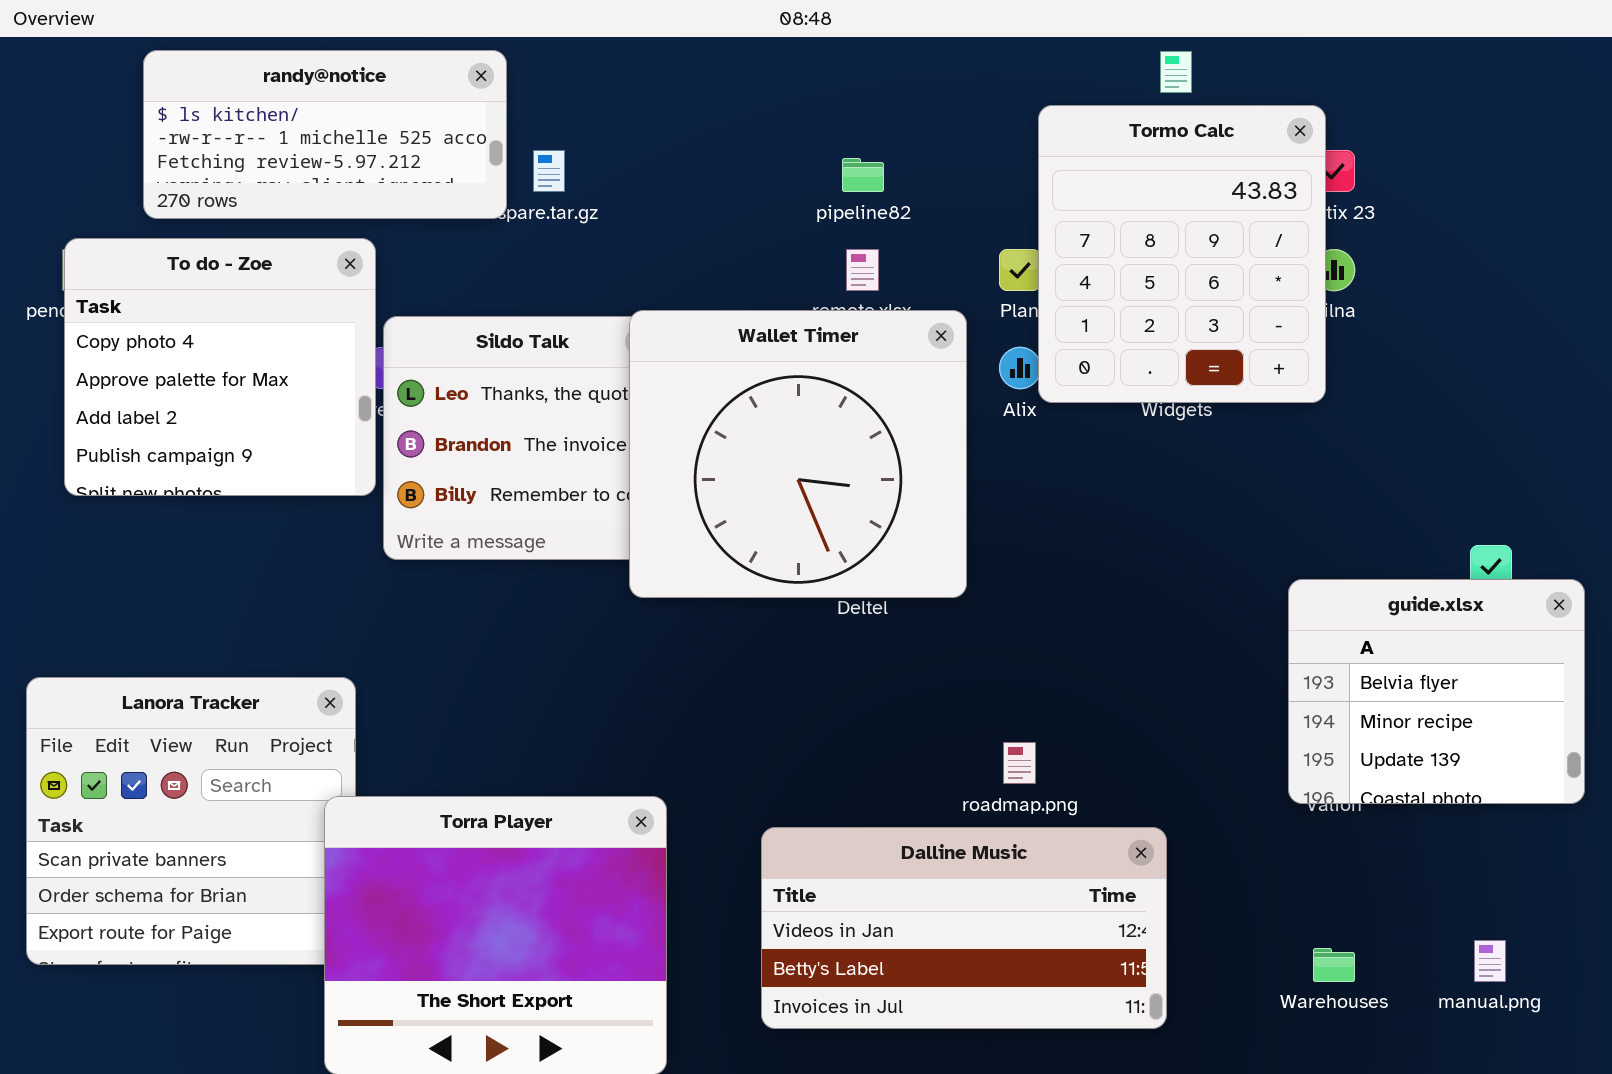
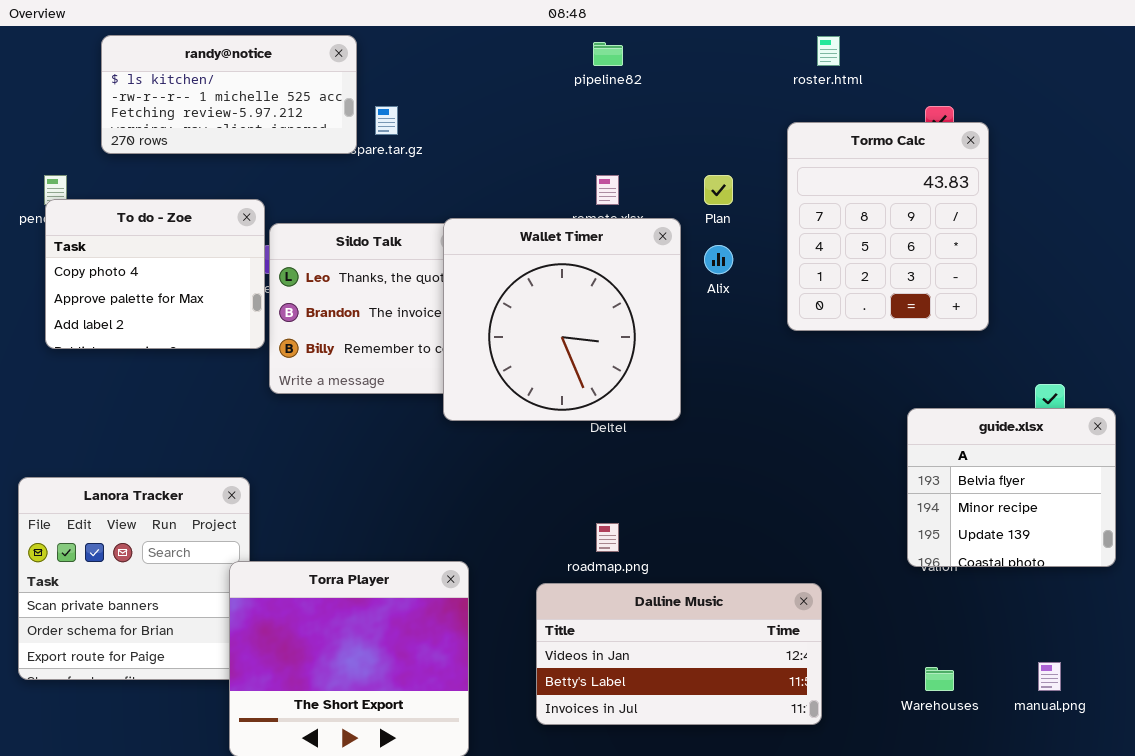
Tormo Calc: [1038,105,1326,403] -> [787,122,989,331], moved
pipeline82: [842,158,884,192] -> [593,42,623,66], moved
To do - Zoe: [64,238,376,496] -> [45,199,265,349], resized
roadmap.png: [1003,742,1036,784] -> [596,523,619,552], moved

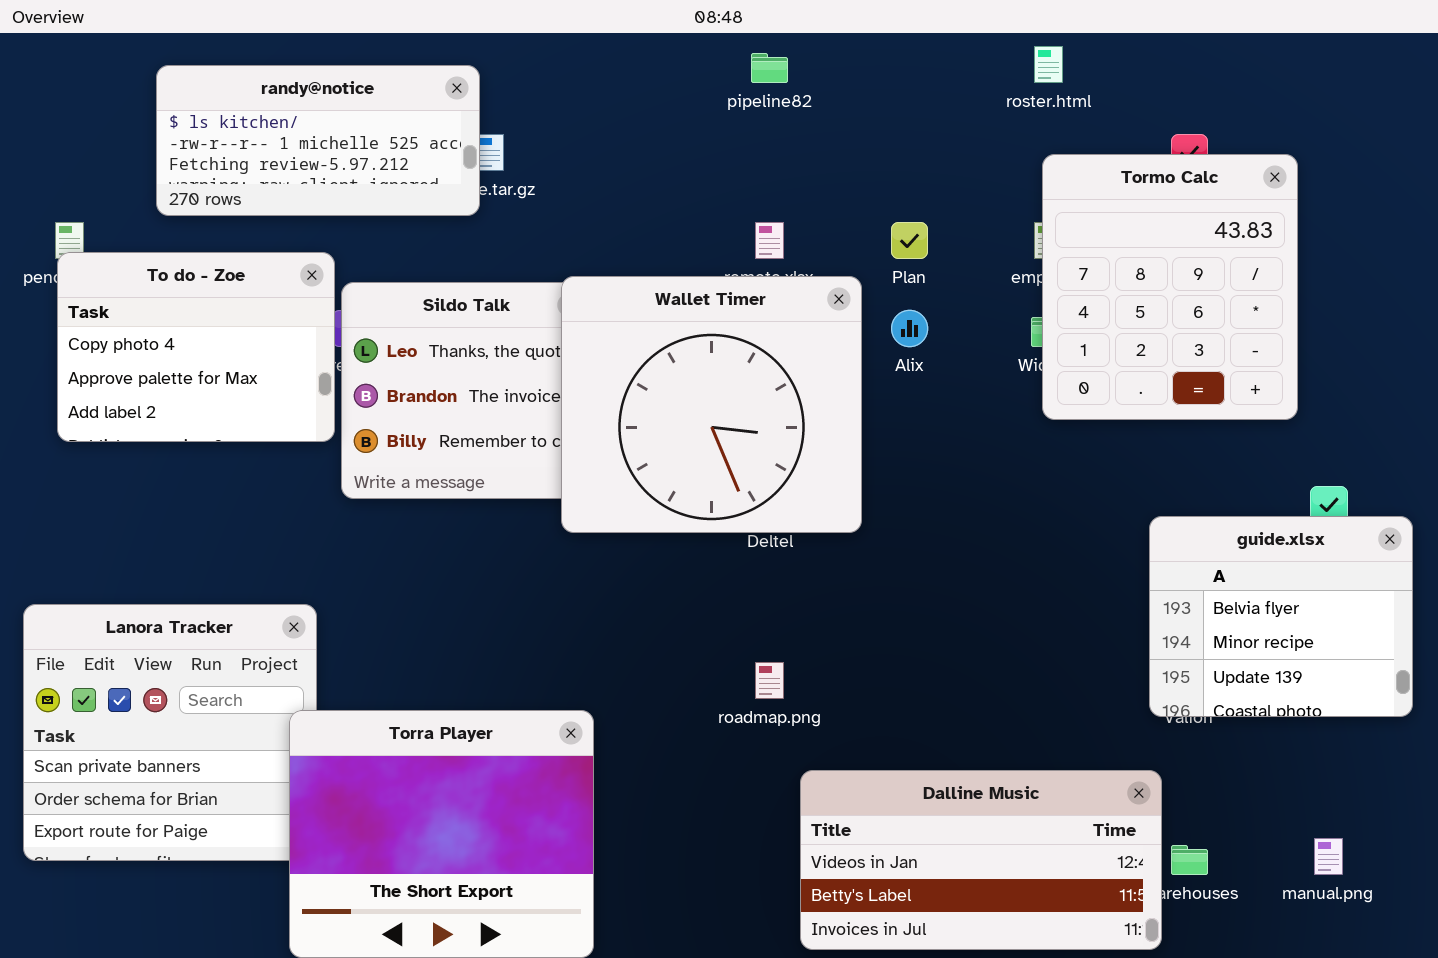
randy@notice: [101,35,357,154] -> [156,65,480,216], moved
Tormo Calc: [787,122,989,331] -> [1042,154,1298,420], moved
Dalline Music: [536,583,822,725] -> [800,770,1162,950], moved

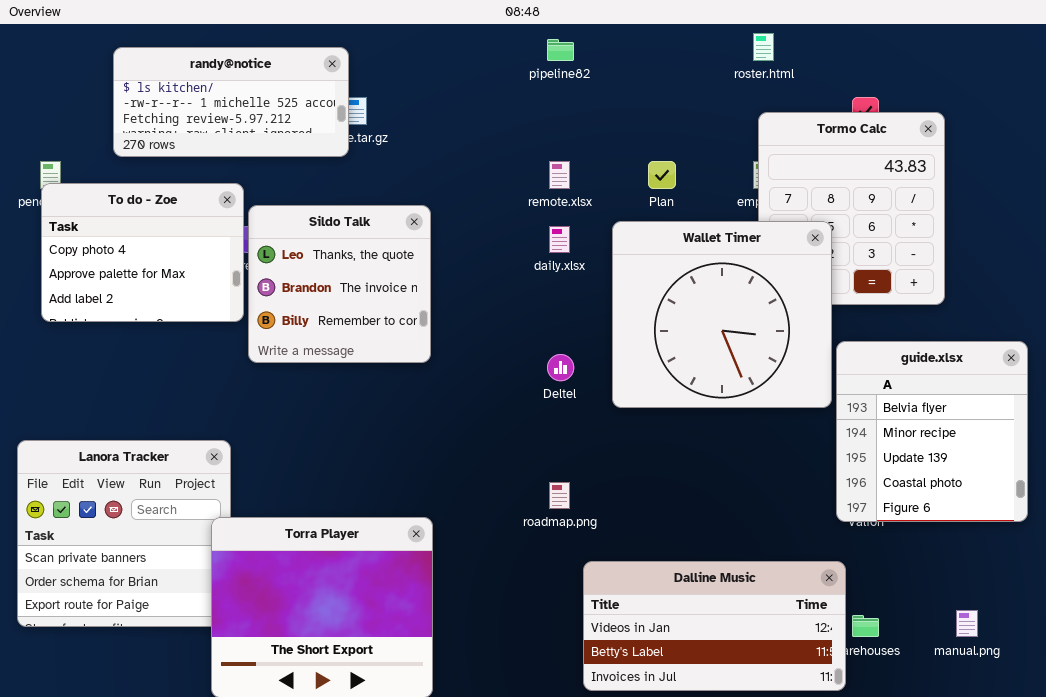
Wallet Timer: [561,276,862,533] -> [612,221,832,408], moved
guide.xlsx: [1149,516,1413,717] -> [836,341,1028,522], resized

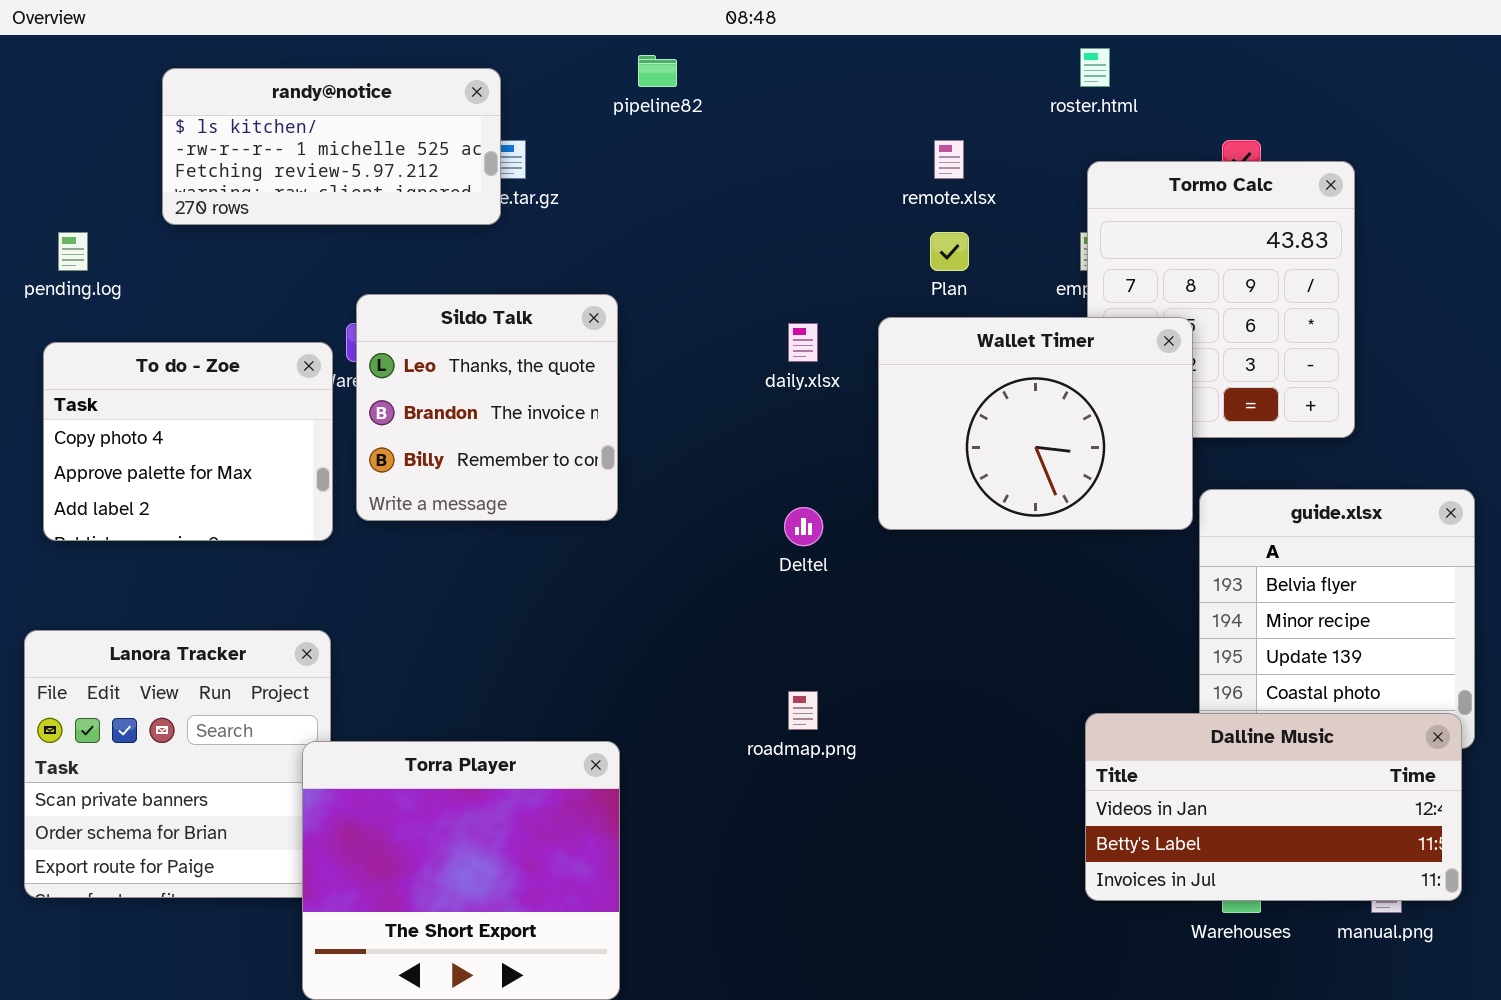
pipeline82: [547,39,574,61] -> [638,55,677,87], moved
remote.xlsx: [549,161,570,189] -> [934,140,964,179], moved
To do - Zoe: [41,183,244,322] -> [43,342,333,541], moved
Wallet Timer: [612,221,832,408] -> [878,317,1193,530], resized
Dalline Music: [583,561,846,691] -> [1085,713,1462,901], moved

